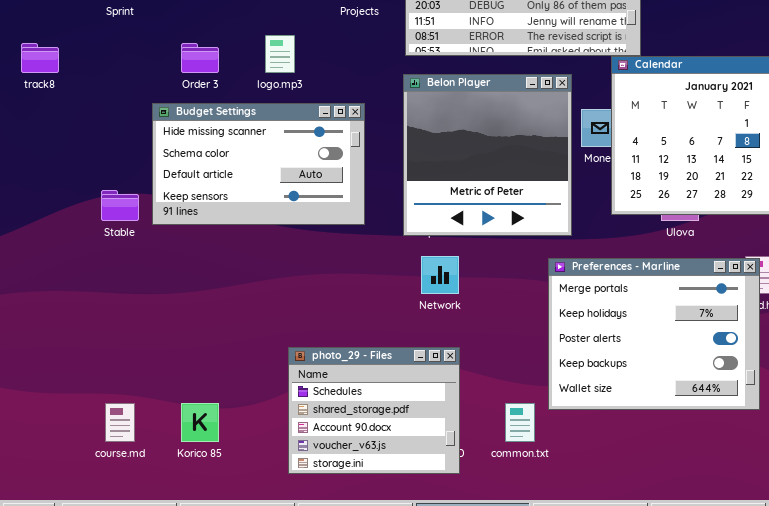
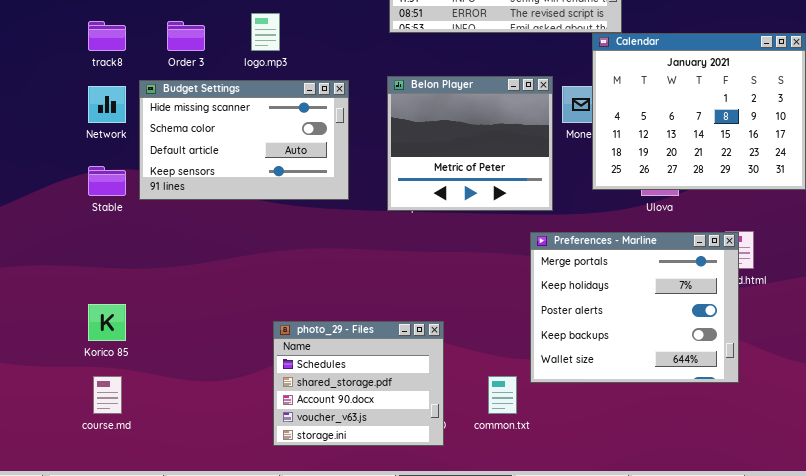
track8: [21,43,59,73] -> [88,21,126,51], moved
Belon Player: [403,74,572,236] -> [387,76,553,211], resized
Network: [421,256,459,294] -> [88,86,126,123], moved
Korico 85: [181,403,219,442] -> [88,304,126,341], moved

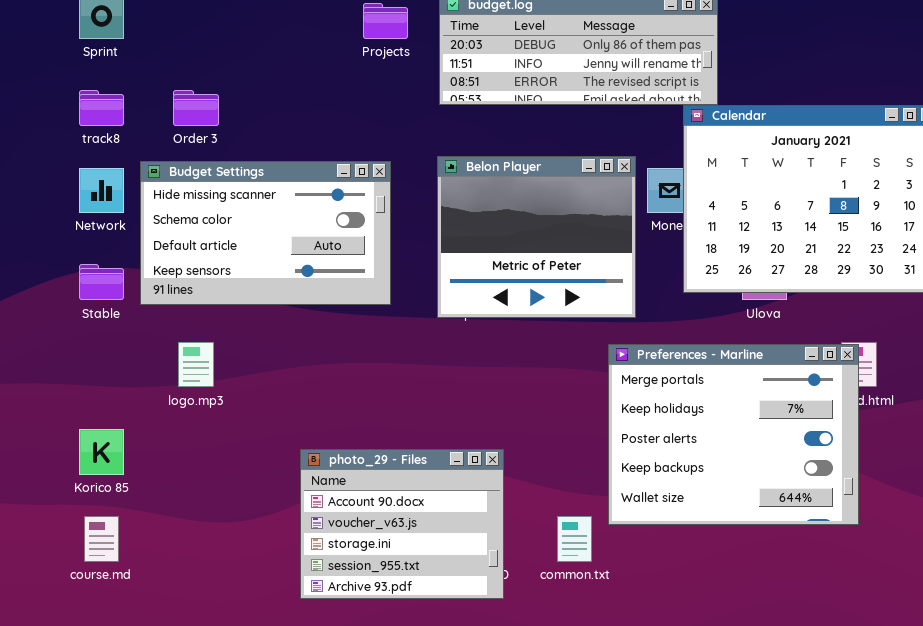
logo.mp3: [251,13,280,51] -> [178,342,214,387], moved
photo_29 - Files: [273,321,444,446] -> [300,449,504,599], scrolled down 2 rows

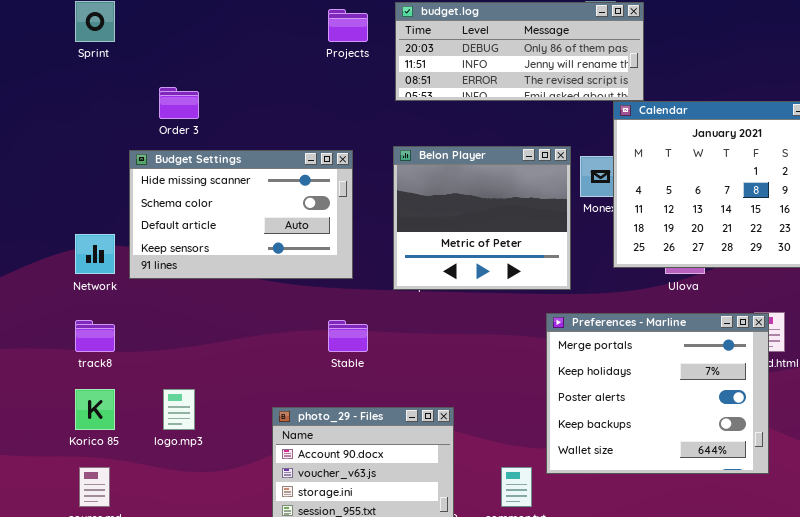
track8: [79,90,124,126] -> [75,320,115,352], moved
Network: [79,168,124,213] -> [75,234,115,274], moved
Stable: [79,264,124,300] -> [328,320,368,352], moved
logo.mp3: [178,342,214,387] -> [163,389,195,430], moved

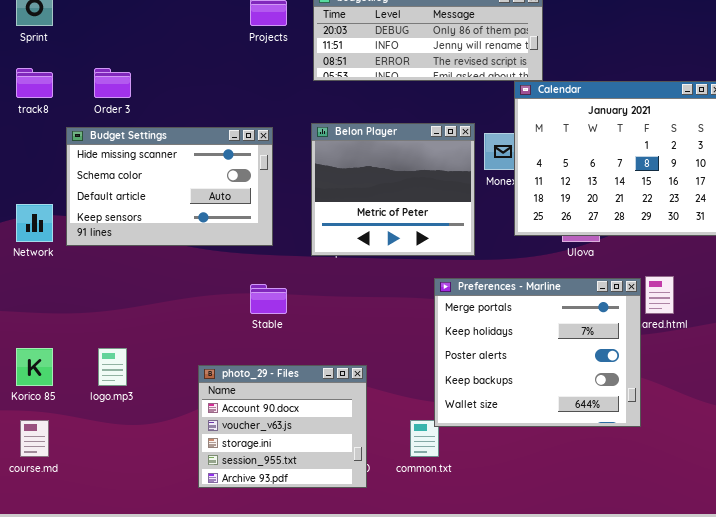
Preferences - Marline: [546,313,769,474] -> [434,278,641,427], moved
track8: [75,320,115,352] -> [16,68,53,98], moved

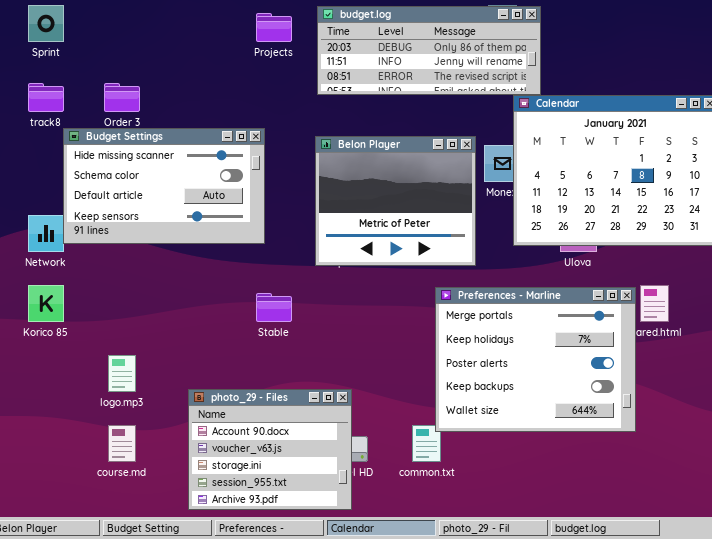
Budget Settings: [66,127,273,246] -> [63,128,265,244], moved
Korico 85: [16,348,53,386] -> [28,285,64,322], moved
photo_29 - Files: [198,365,367,488] -> [188,389,352,510], moved
course.md: [20,420,49,457] -> [108,425,136,462], moved

